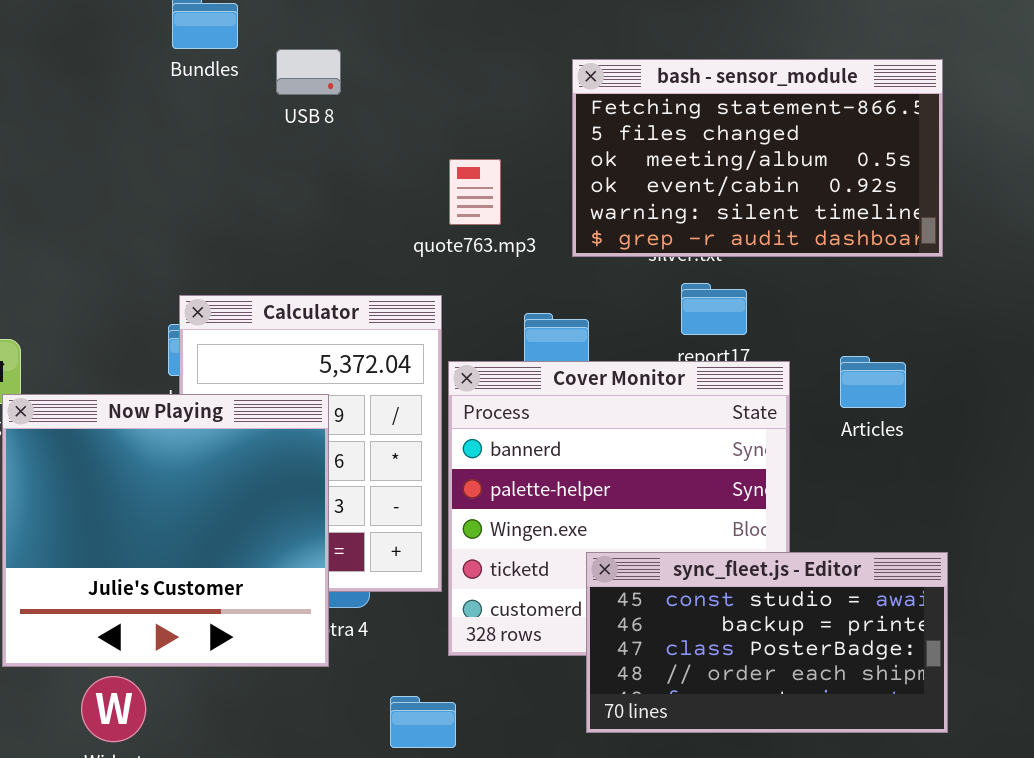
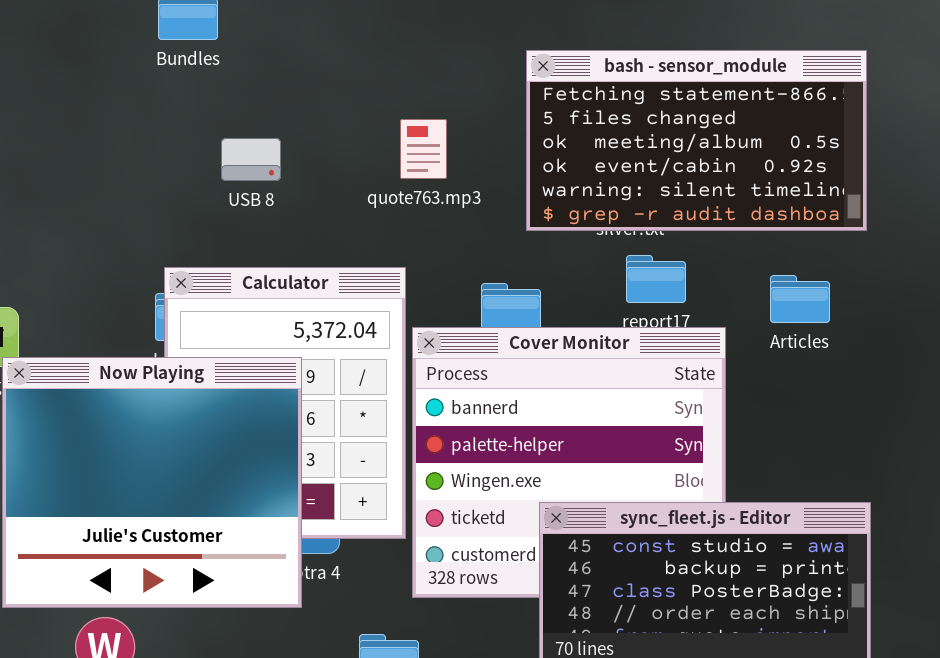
USB 8: [276,49,341,95] -> [221,138,281,181], moved
quote763.mp3: [449,159,501,225] -> [400,119,447,179], moved
Articles: [840,356,906,408] -> [770,275,830,323], moved

